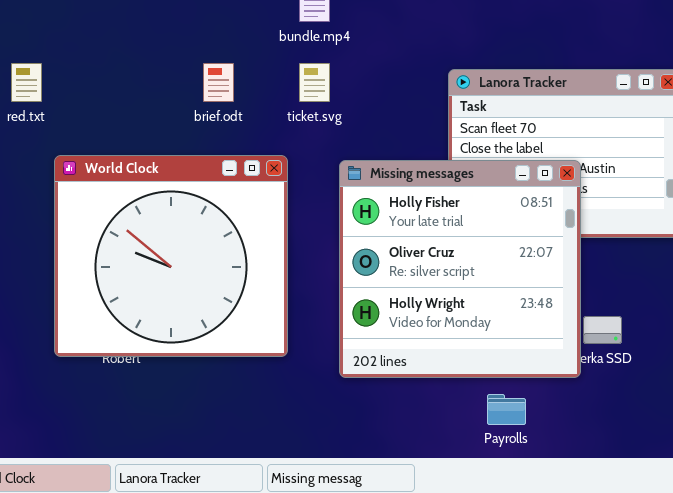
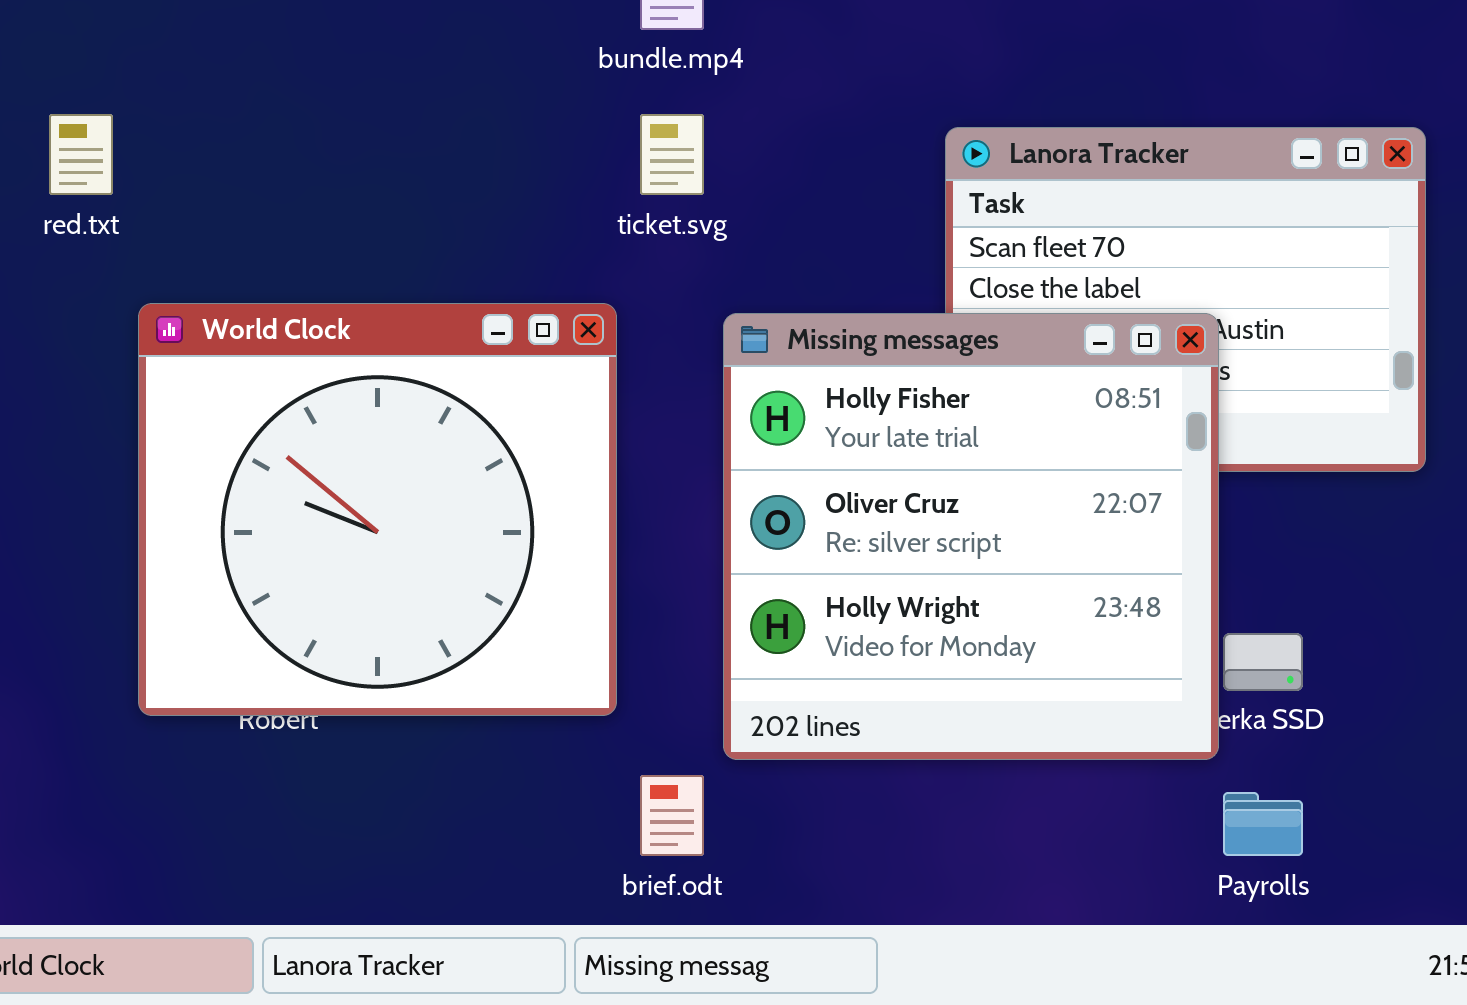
brief.odt: [203,63,234,102] -> [640,775,704,856], moved
Payrolls: [487,394,526,425] -> [1223,792,1303,856], moved

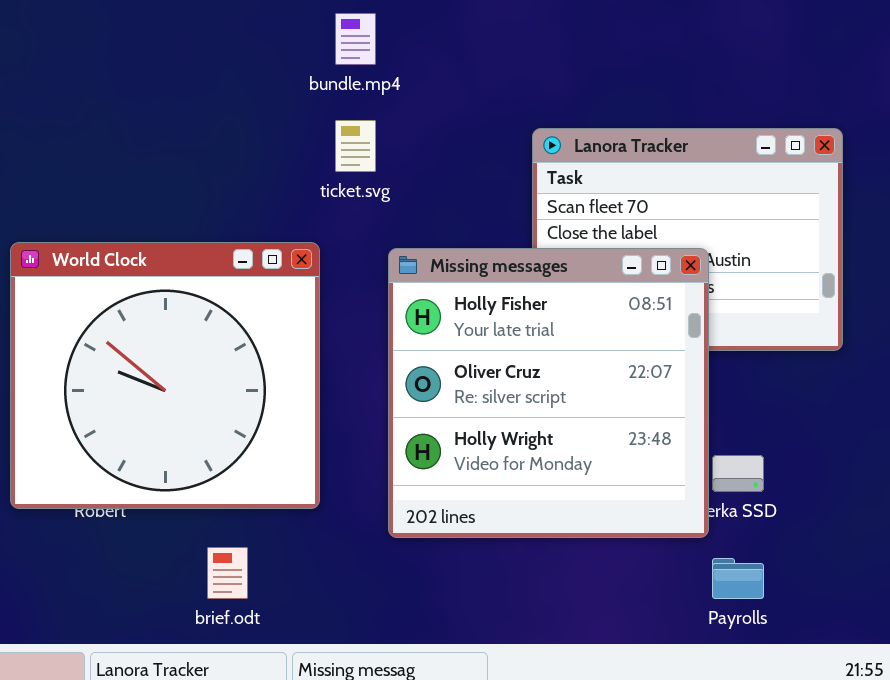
brief.odt: [640,775,704,856] -> [207,547,248,599], moved

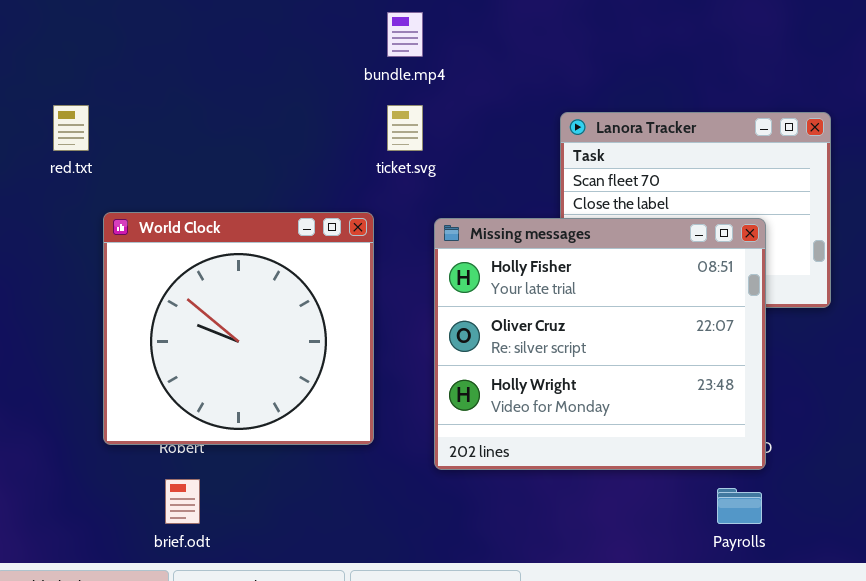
Missing messages: [388,248,709,538] -> [434,218,766,470], resized
brief.odt: [207,547,248,599] -> [165,479,200,524], moved

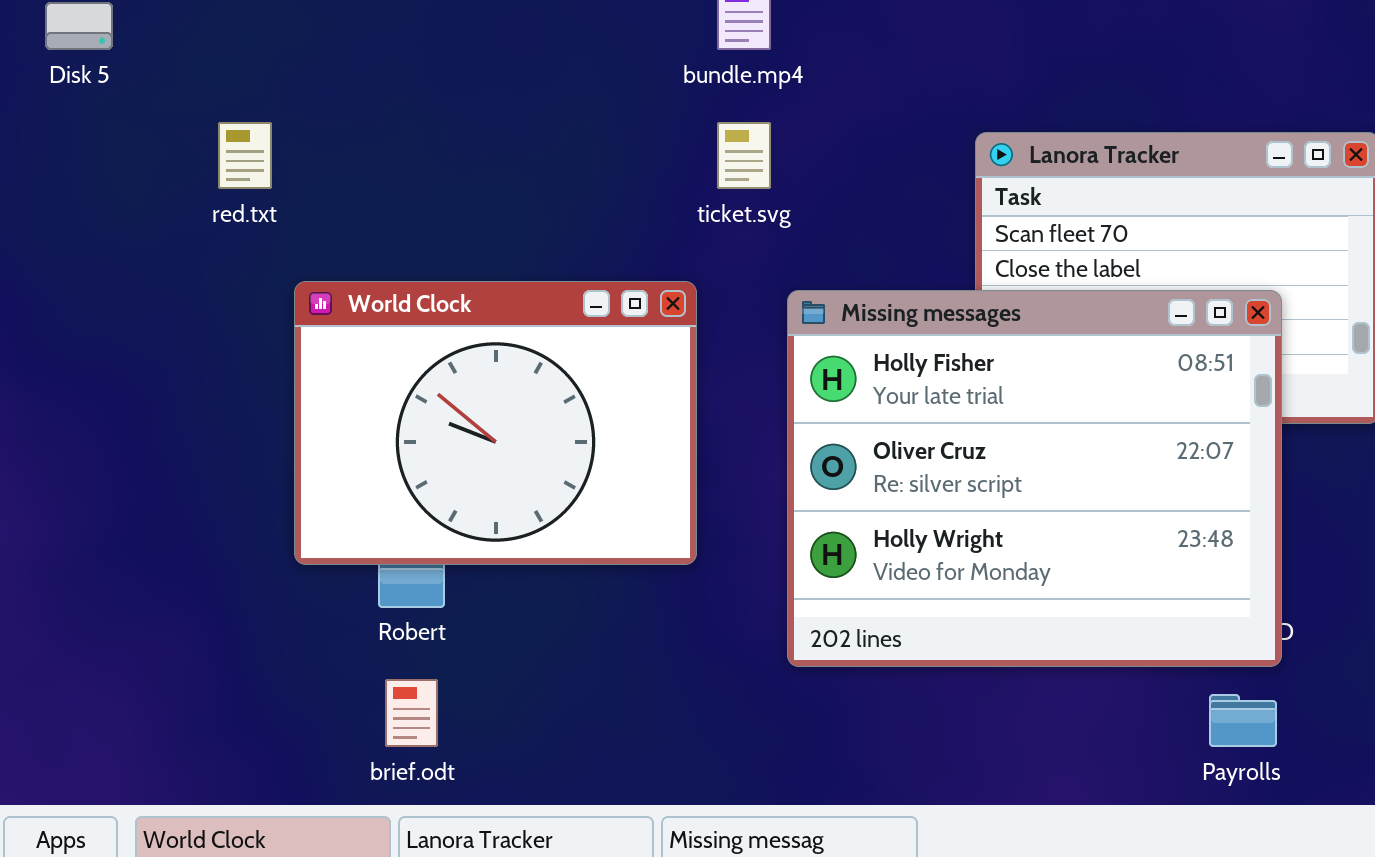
World Clock: [103,212,374,445] -> [294,281,697,565], resized

